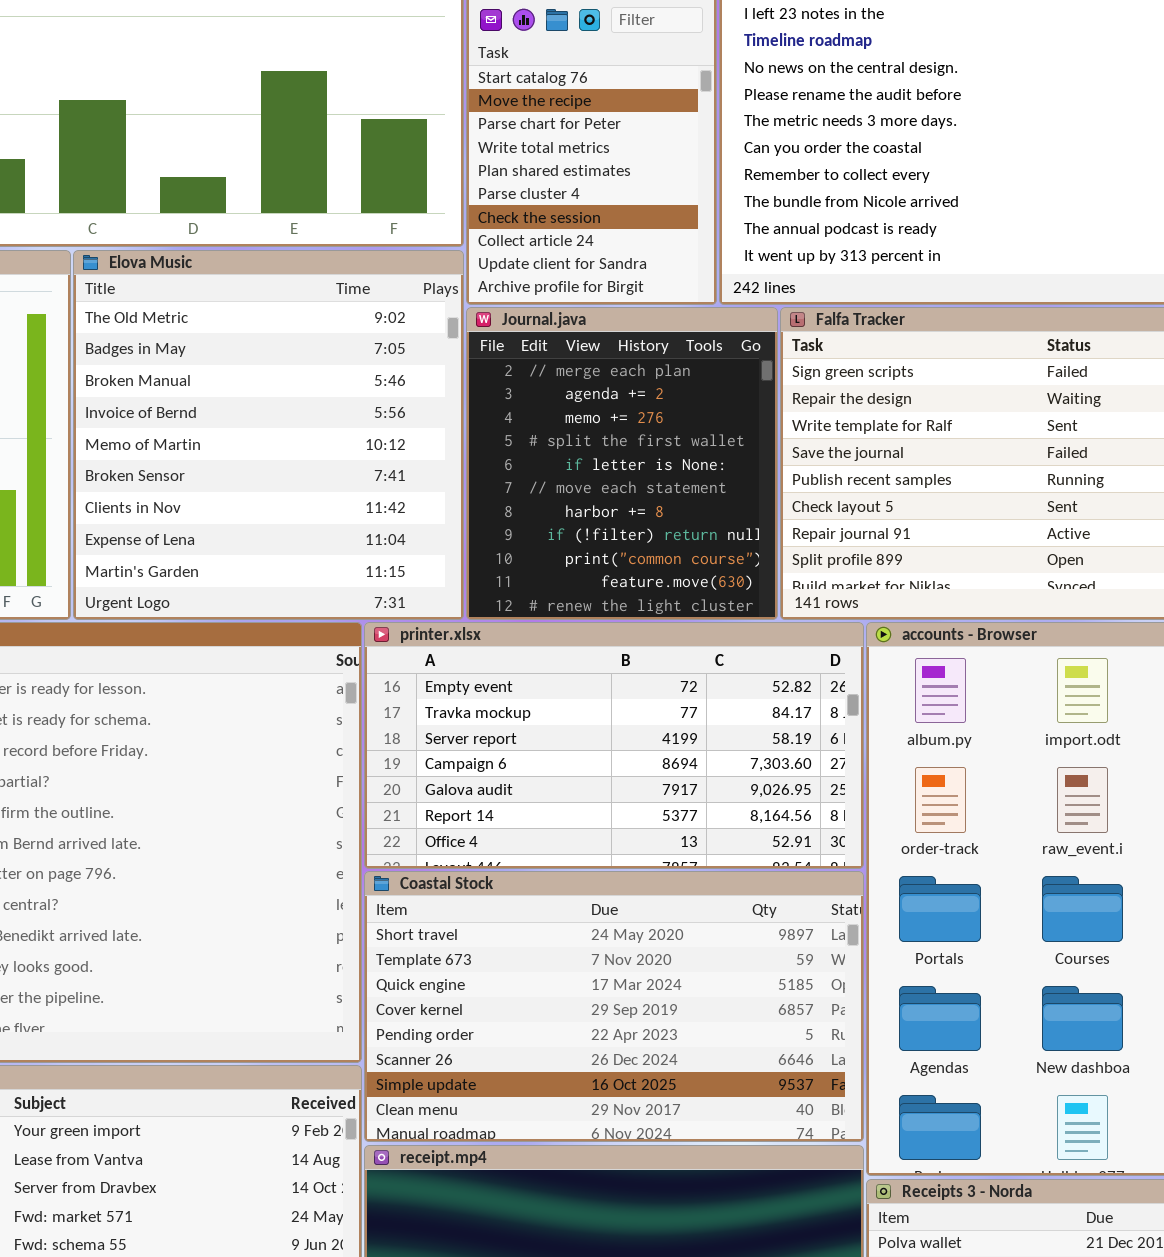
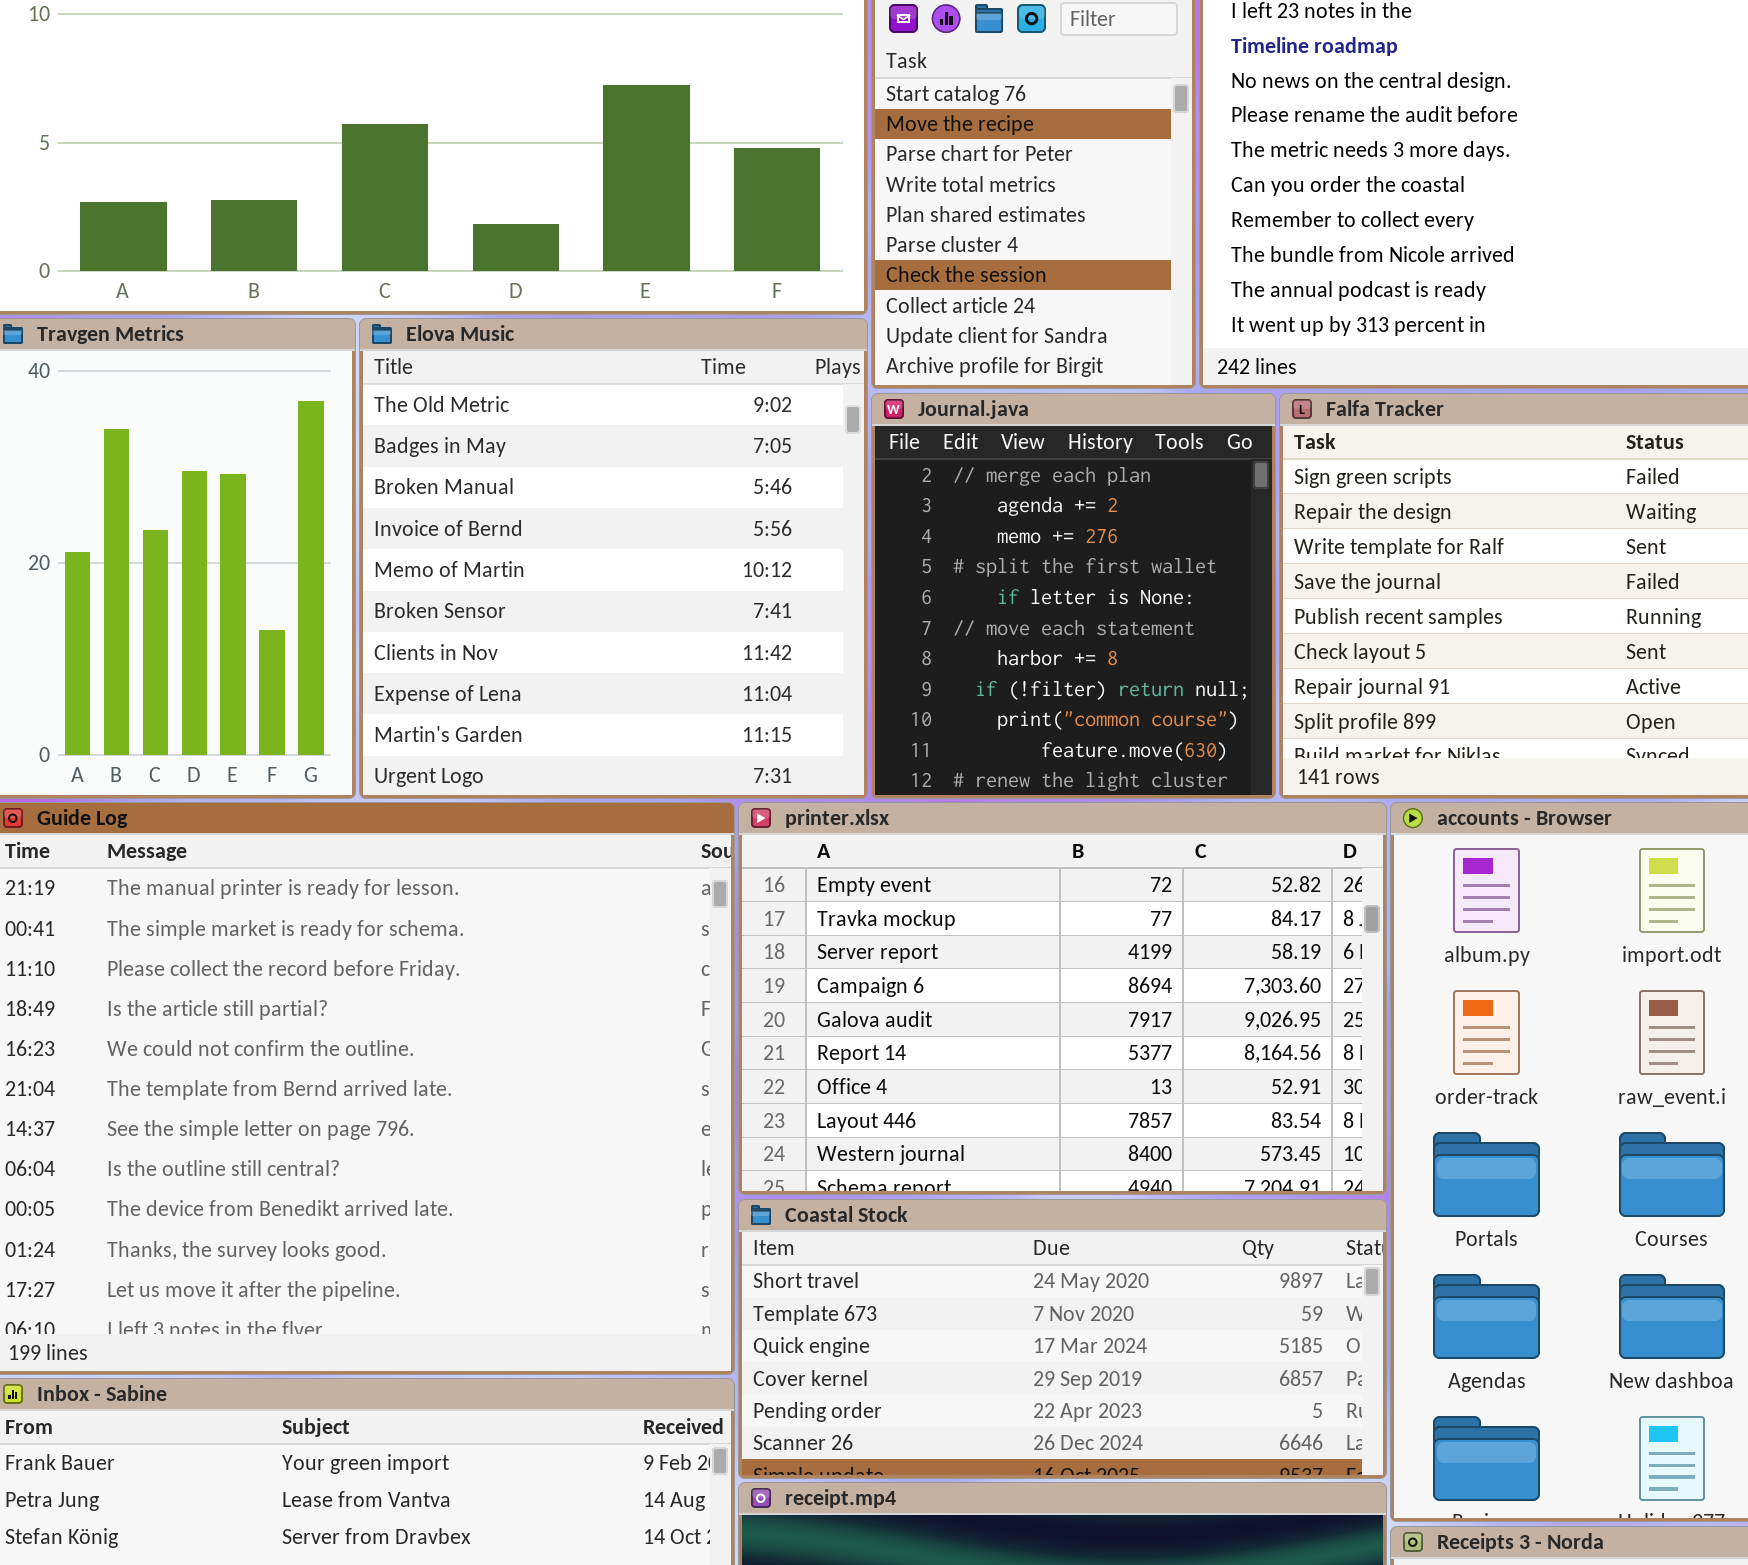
printer.xlsx: [364,622,864,869] -> [738,802,1387,1195], resized
Coastal Stock: [364,871,864,1142] -> [738,1199,1387,1479], resized

